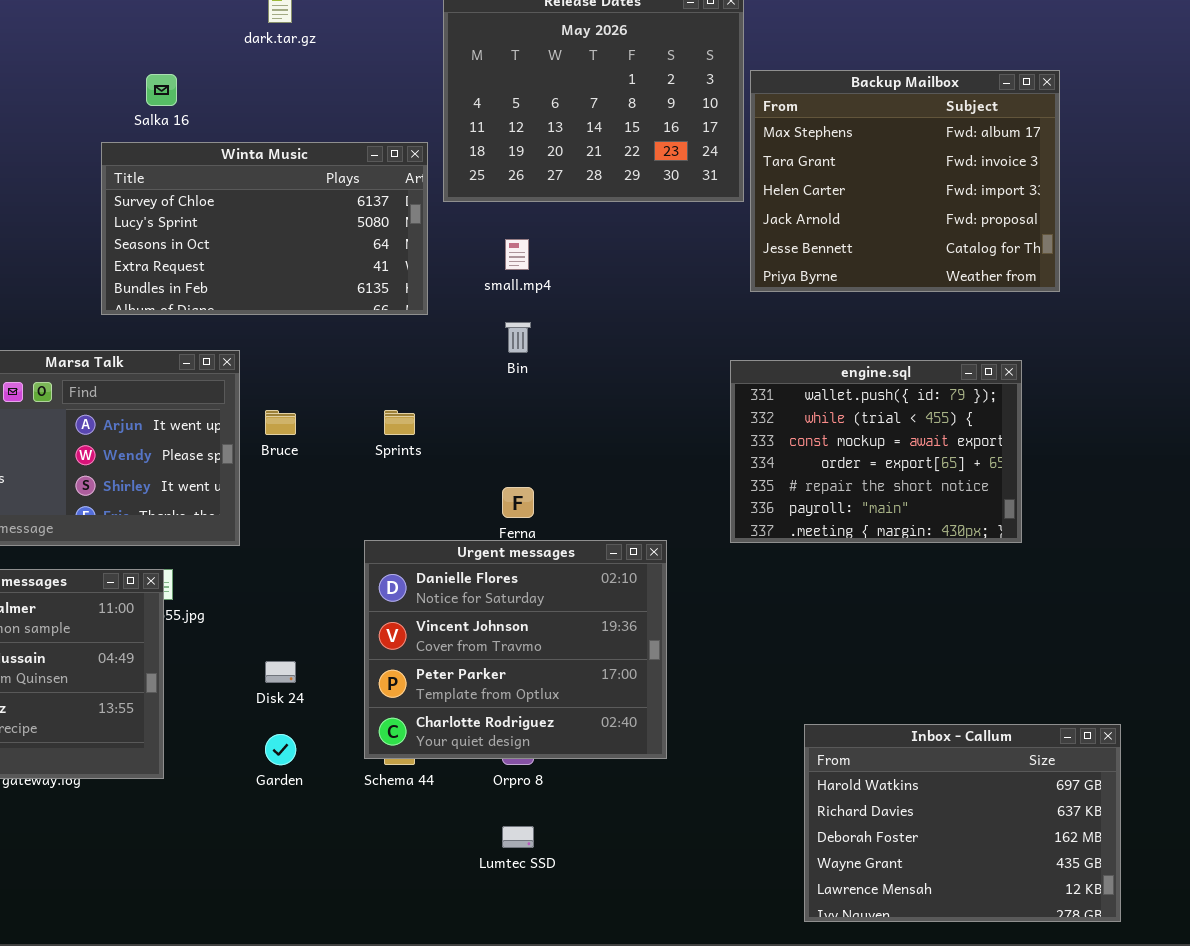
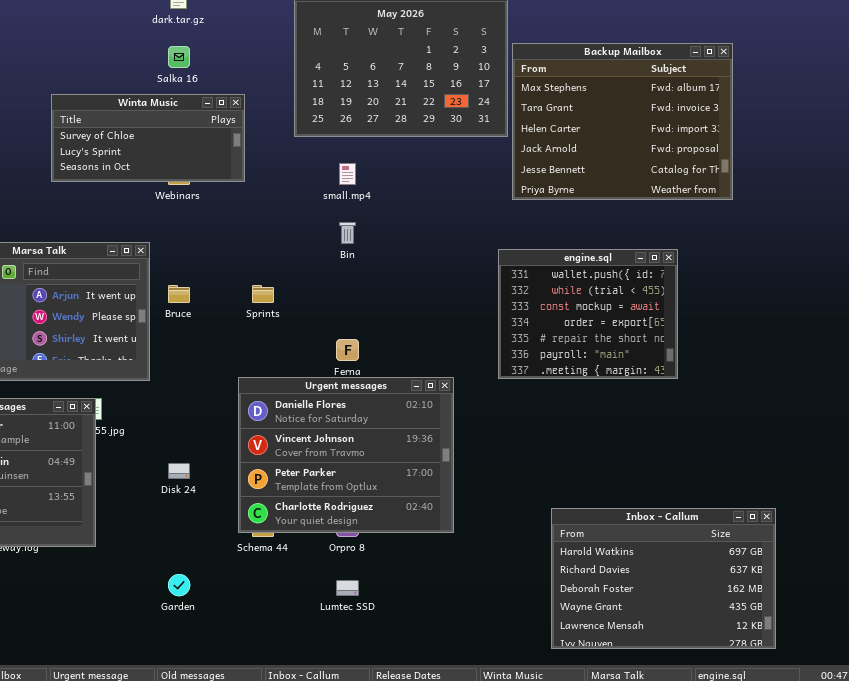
Salka 16: [146,74,177,106] -> [168,46,190,68], moved
Winta Music: [101,142,428,315] -> [51,94,245,182], resized
engine.sql: [730,360,1022,543] -> [498,249,678,379], resized
Garden: [265,734,296,765] -> [168,574,190,596], moved

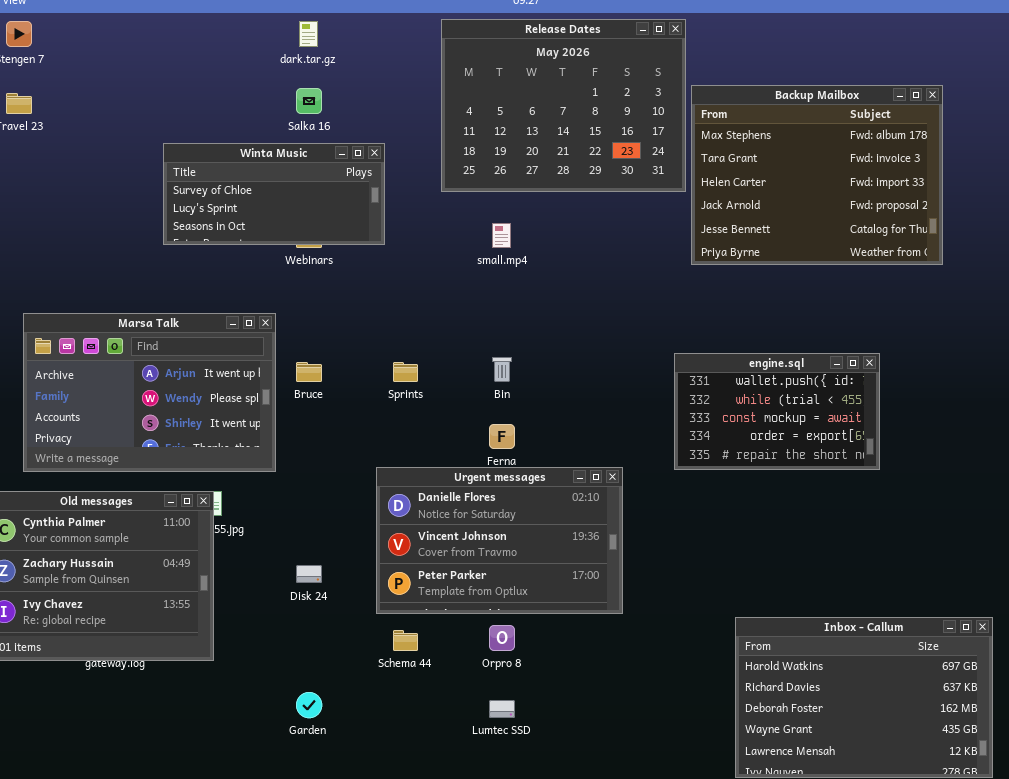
Bin: [339,222,356,244] -> [492,357,512,382], moved
engine.sql: [498,249,678,379] -> [674,353,880,470], resized
Urgent messages: [238,377,454,533] -> [376,467,623,614], resized

